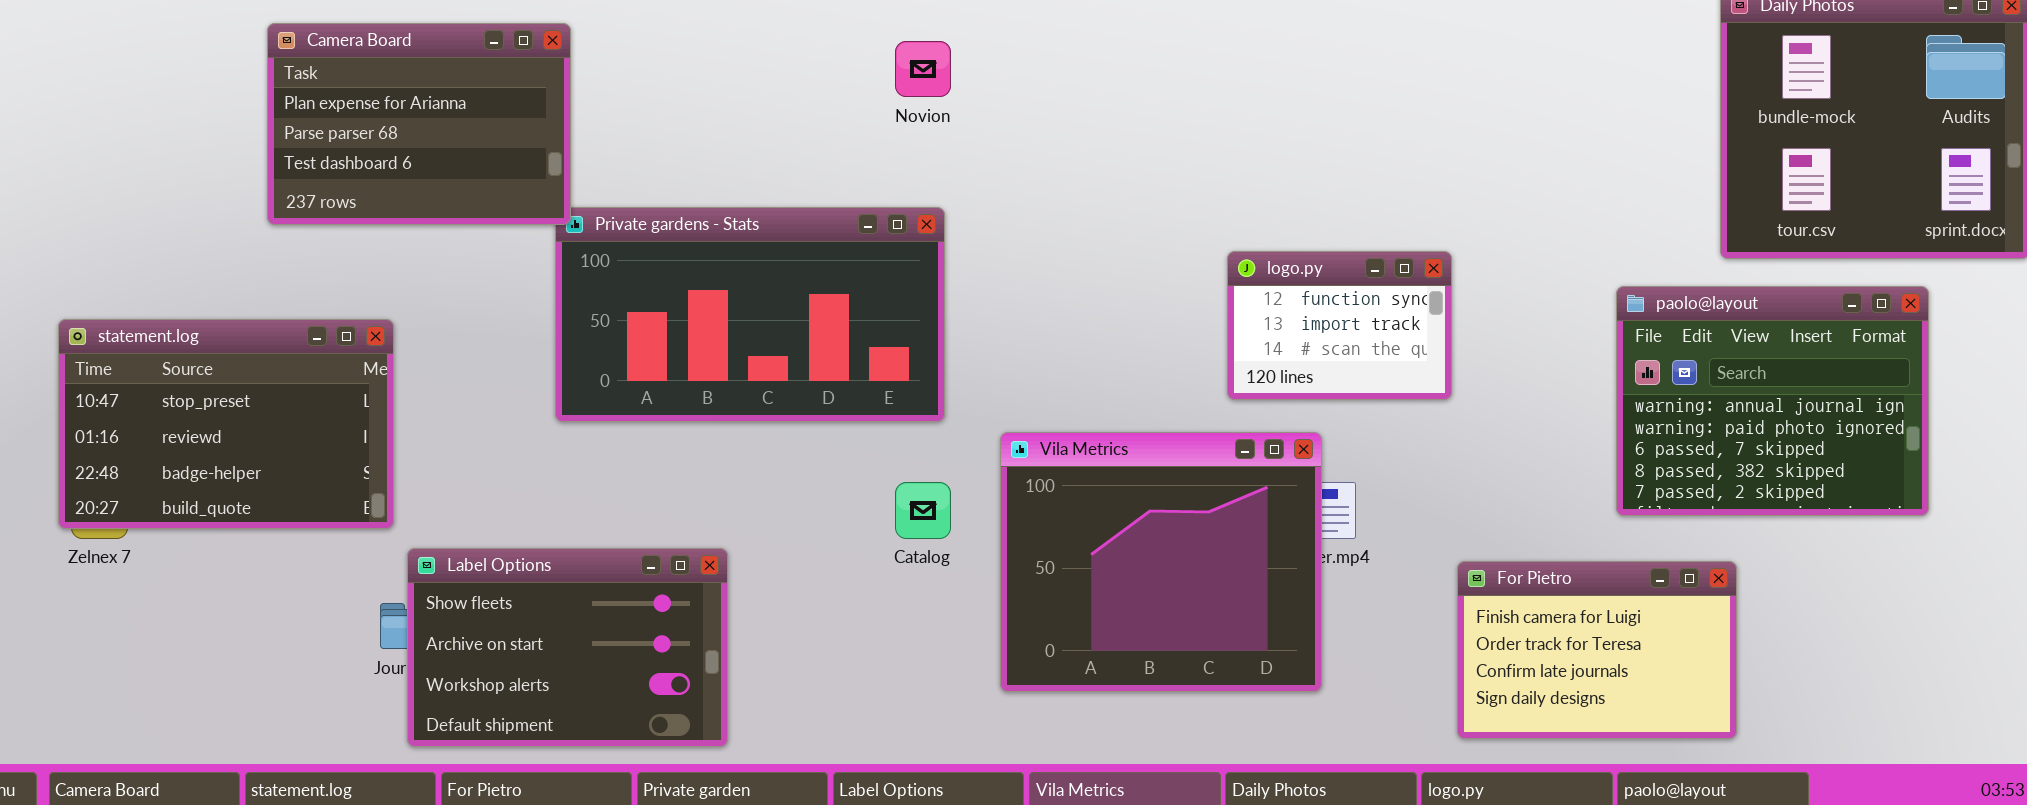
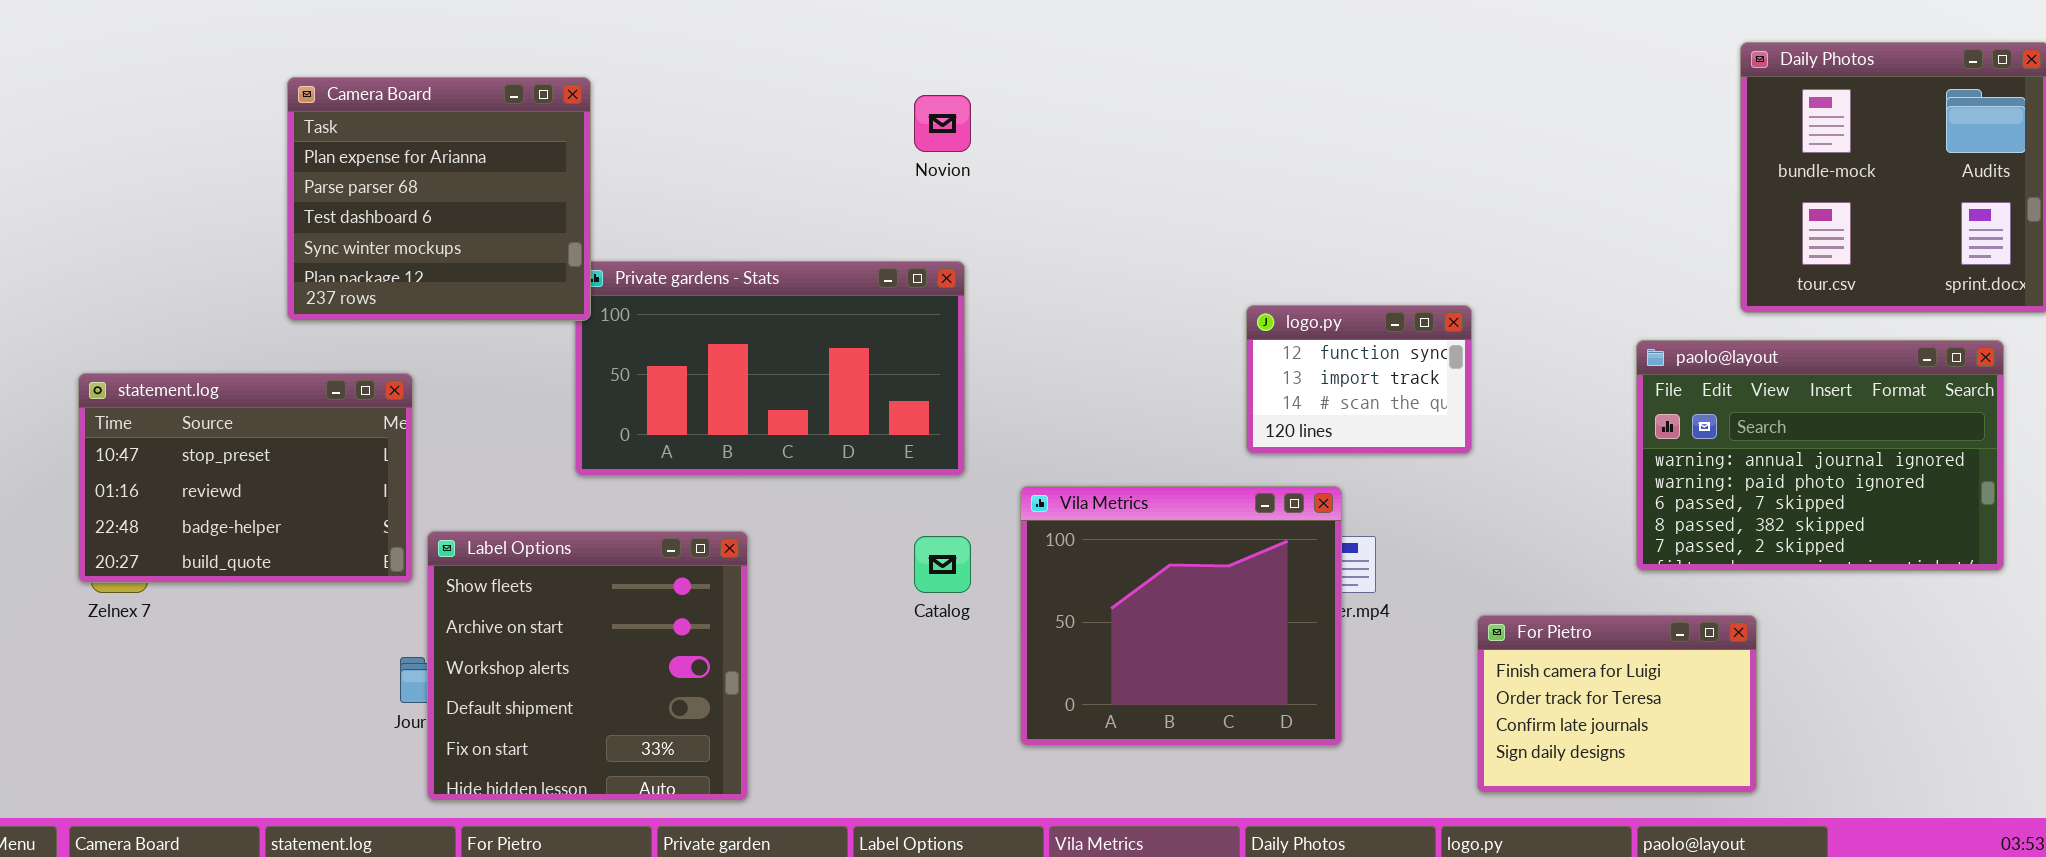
Camera Board: [267,23,571,225] -> [287,77,591,321], resized
paolo@layout: [1616,286,1929,516] -> [1636,340,2004,571], resized
Label Options: [407,548,728,747] -> [427,531,748,801], resized

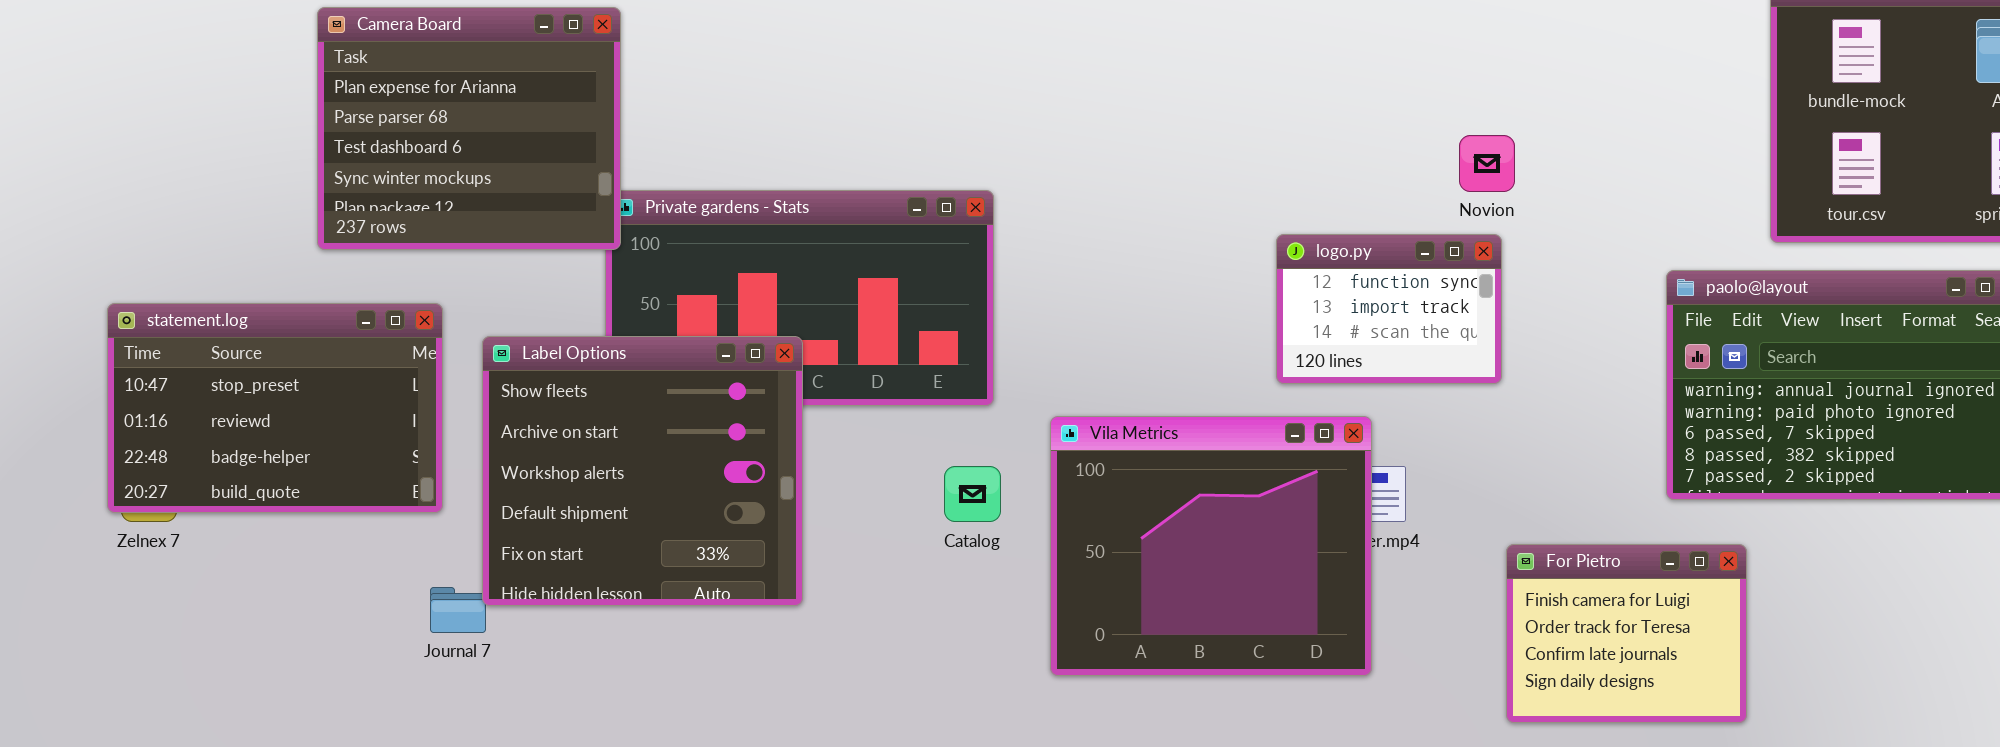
Novion: [914,95,971,152] -> [1459,135,1515,192], moved
Label Options: [427,531,748,801] -> [482,336,803,606], moved
For Pietro: [1477,615,1757,793] -> [1506,544,1747,723], resized

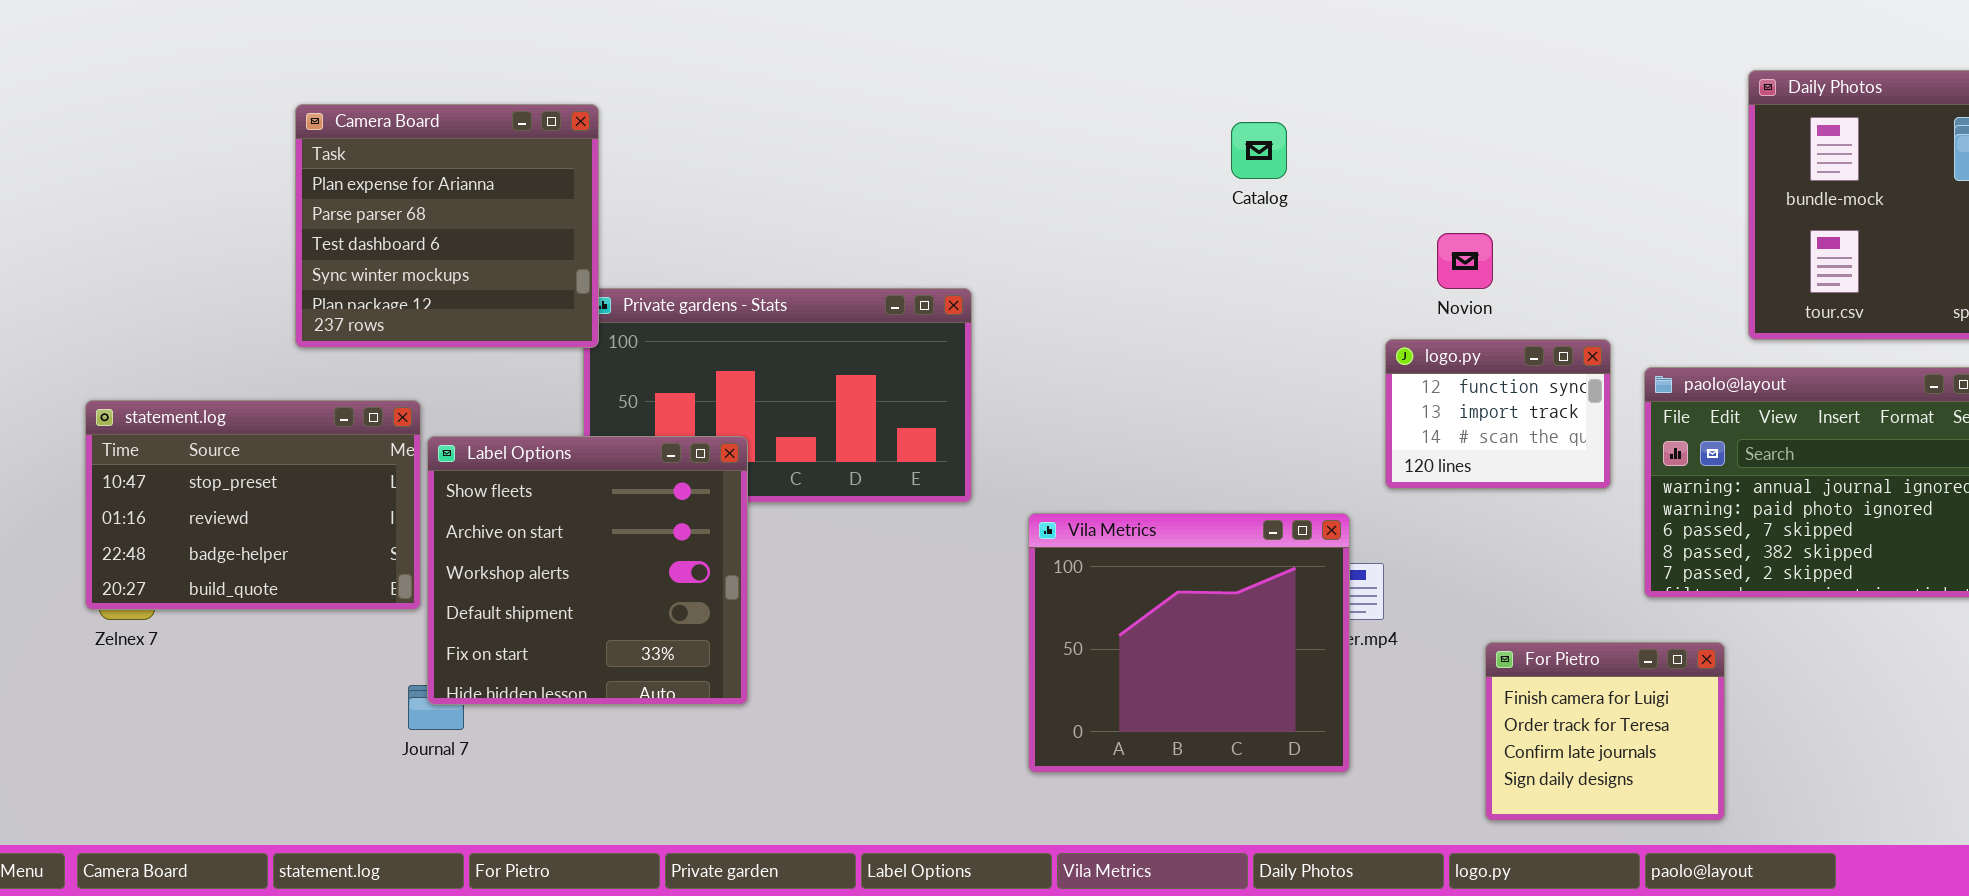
logo.py: [1276,234,1502,384] -> [1385,339,1611,489], moved
Label Options: [482,336,803,606] -> [427,436,748,705], moved
Catalog: [944,466,1001,522] -> [1231,122,1287,179], moved

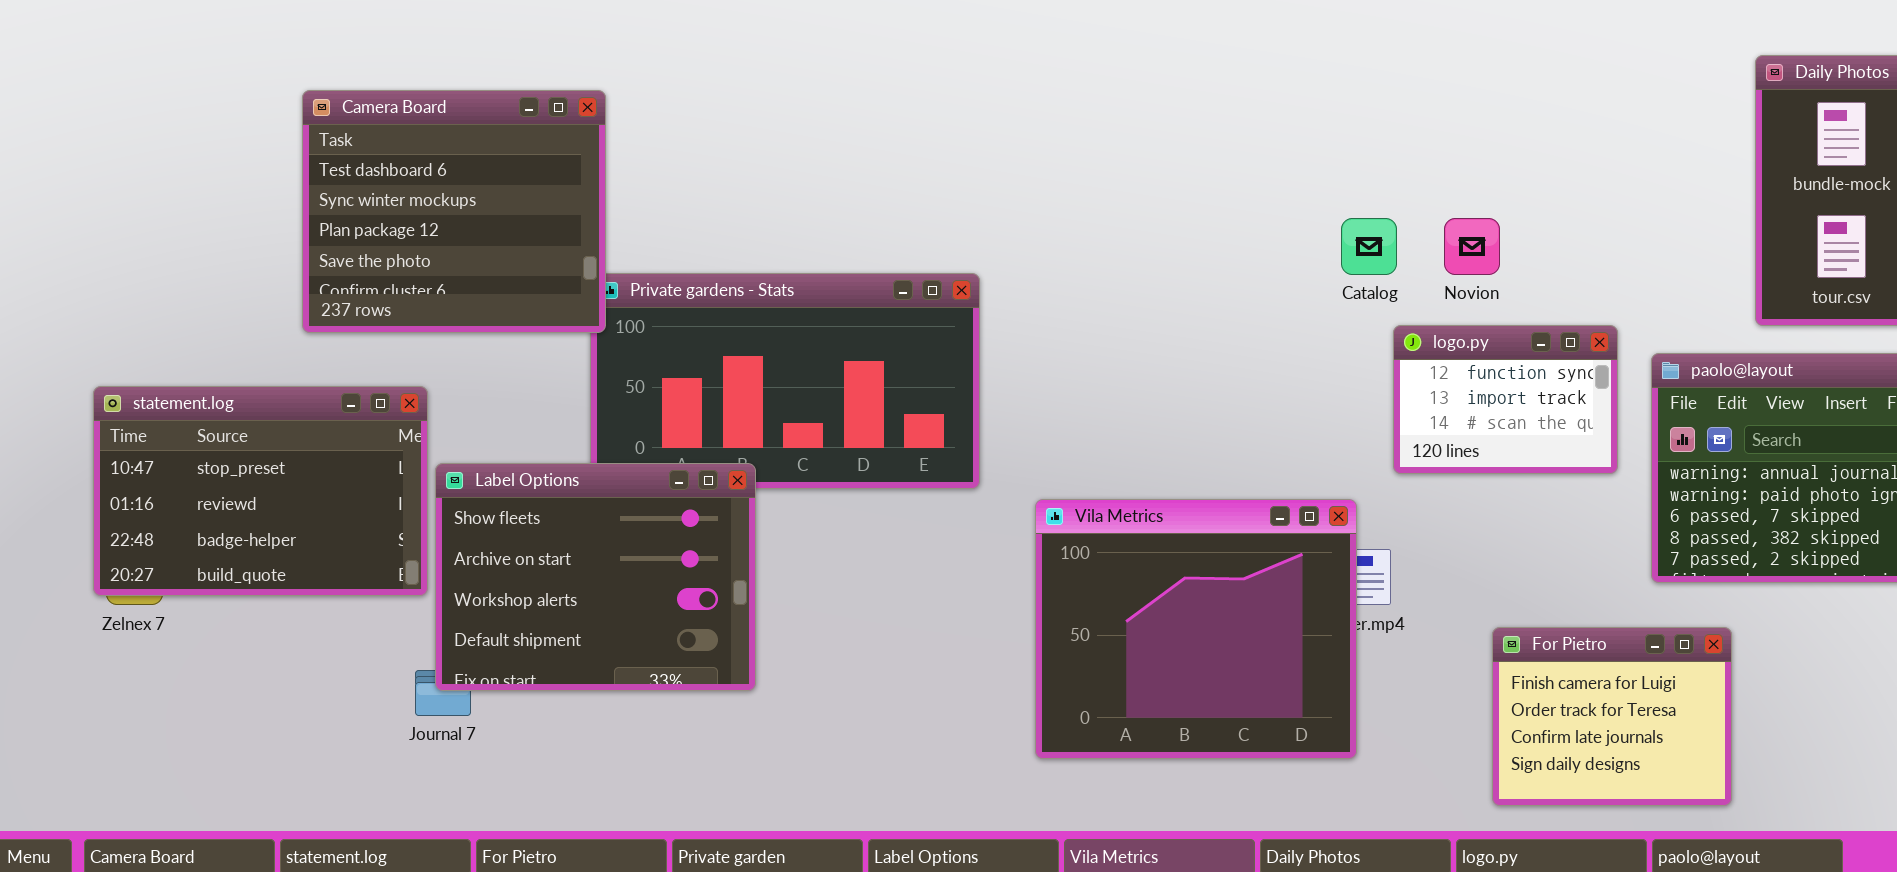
Camera Board: [295,104,599,348] -> [302,90,606,333], scrolled down 2 rows
Catalog: [1231,122,1287,179] -> [1341,218,1397,275], moved
Label Options: [427,436,748,705] -> [435,463,756,691], resized

